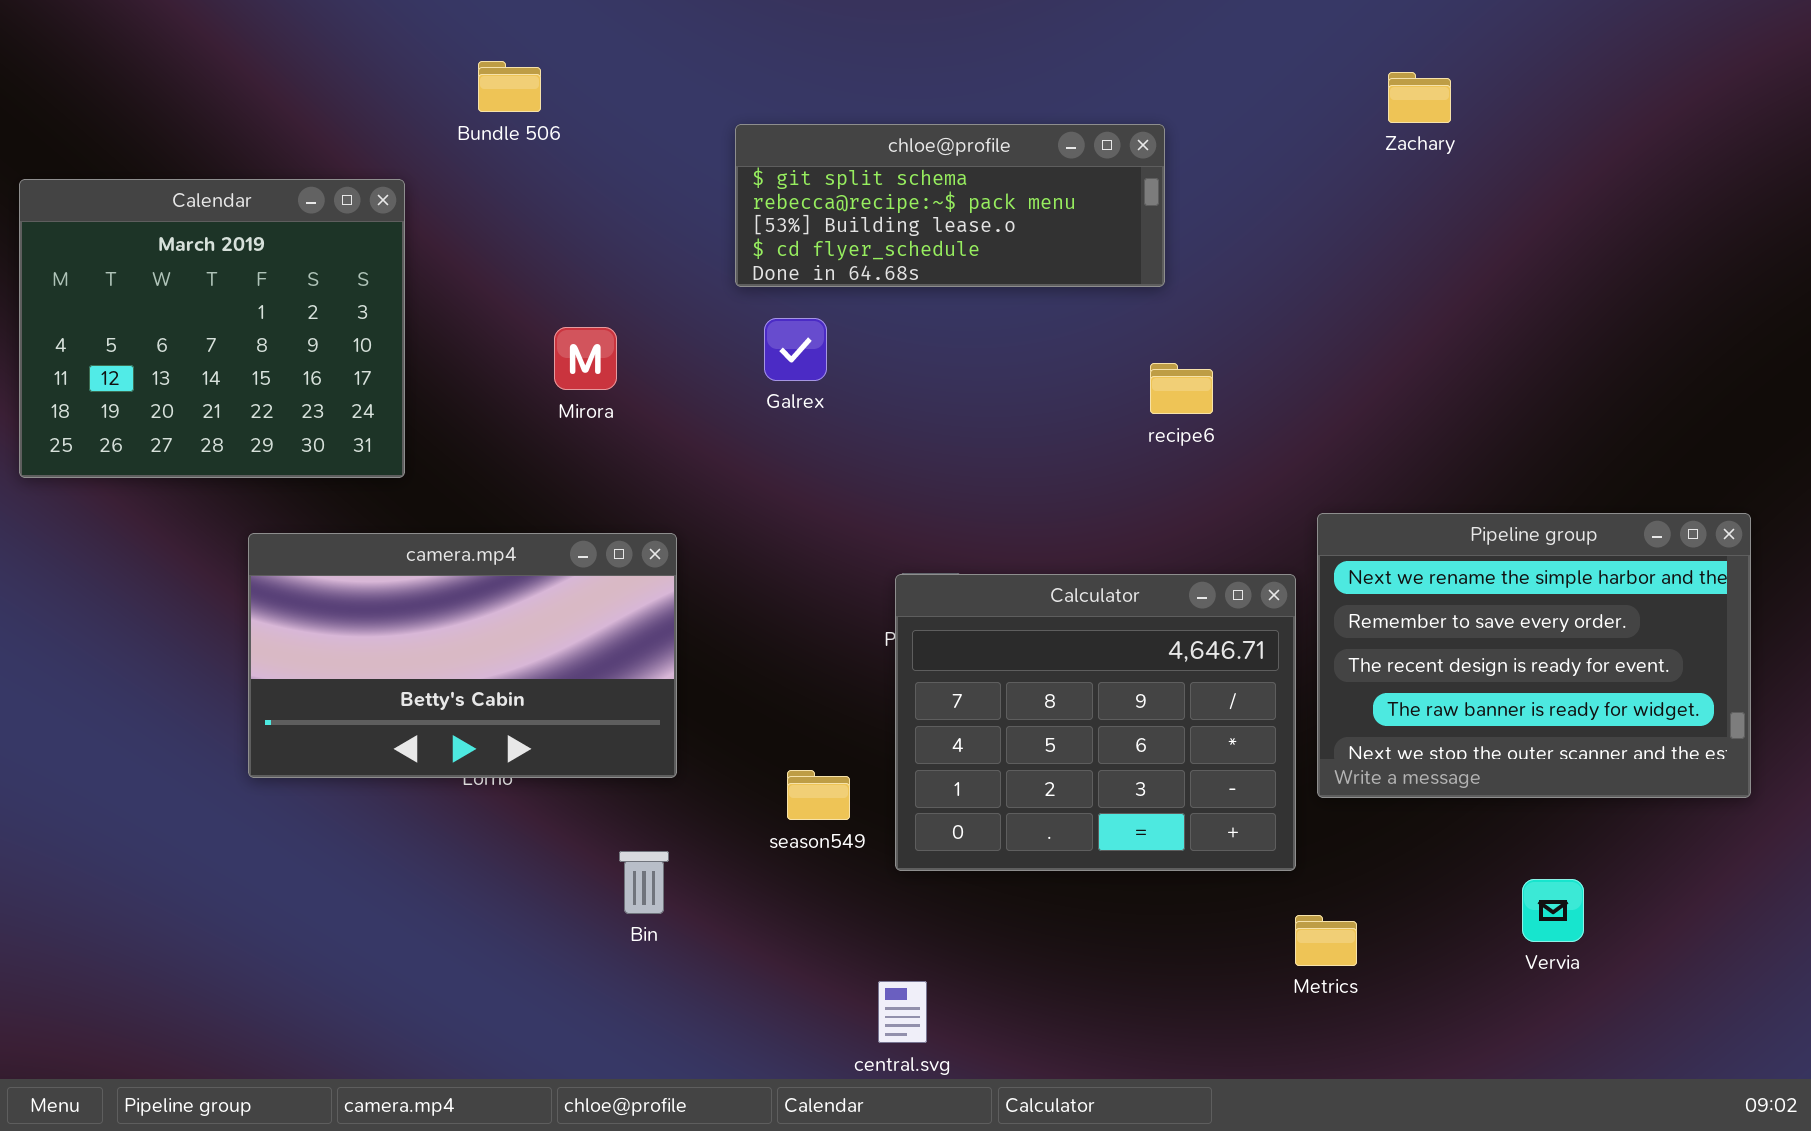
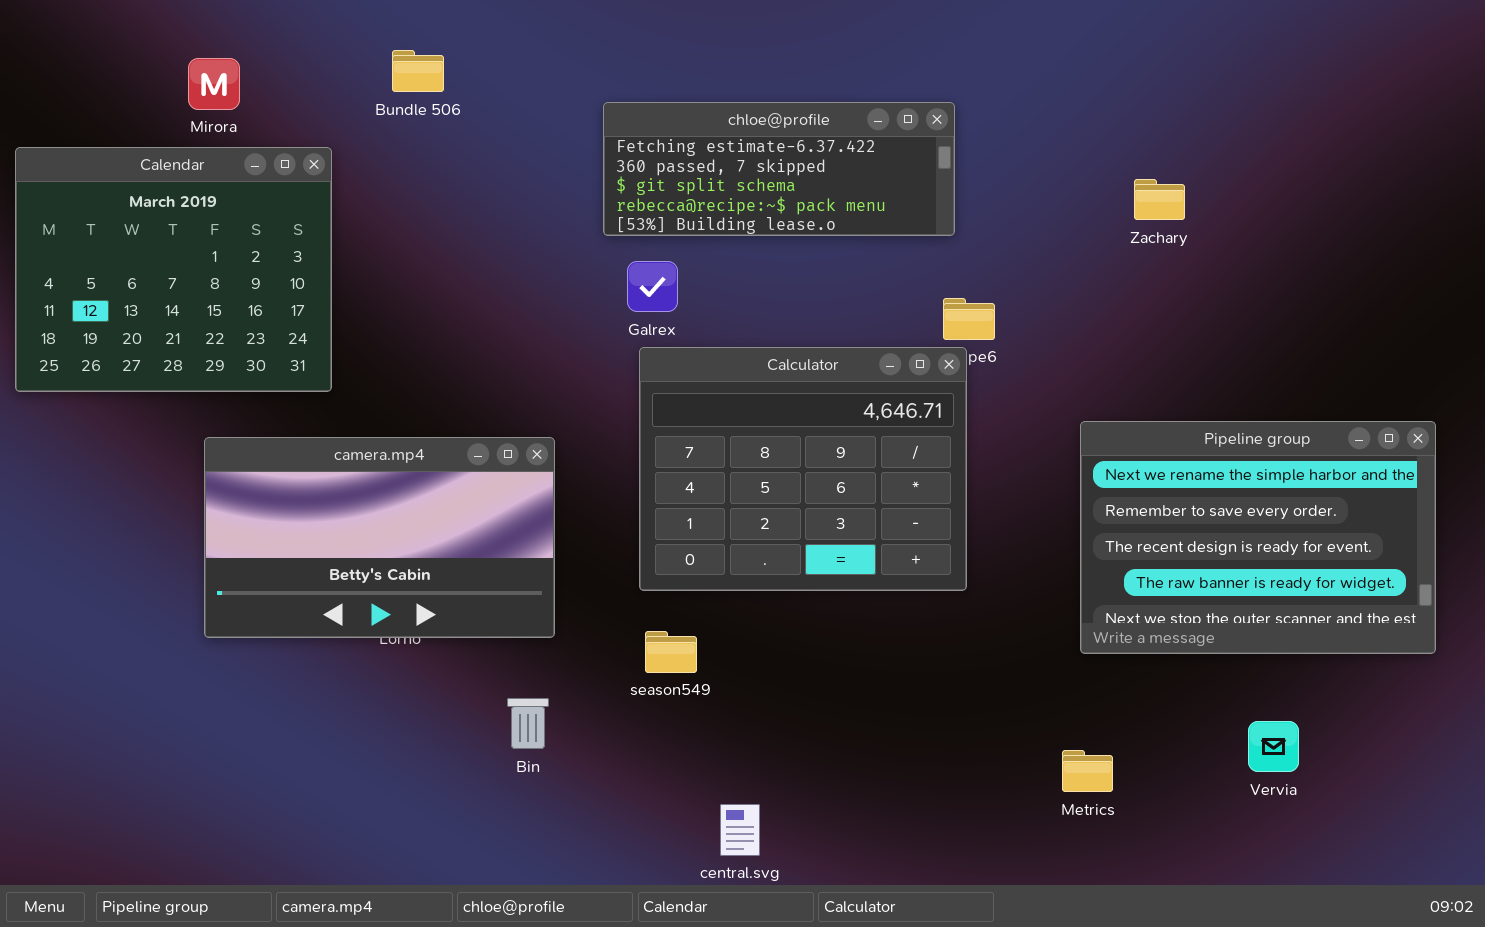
Zachary: [1388,72,1451,123] -> [1134,179,1185,220], moved
chloe@profile: [735,124,1165,287] -> [603,102,955,236], scrolled up 2 rows
Mirora: [554,327,617,390] -> [188,58,240,110], moved
Calculator: [895,574,1296,871] -> [639,347,967,591], moved

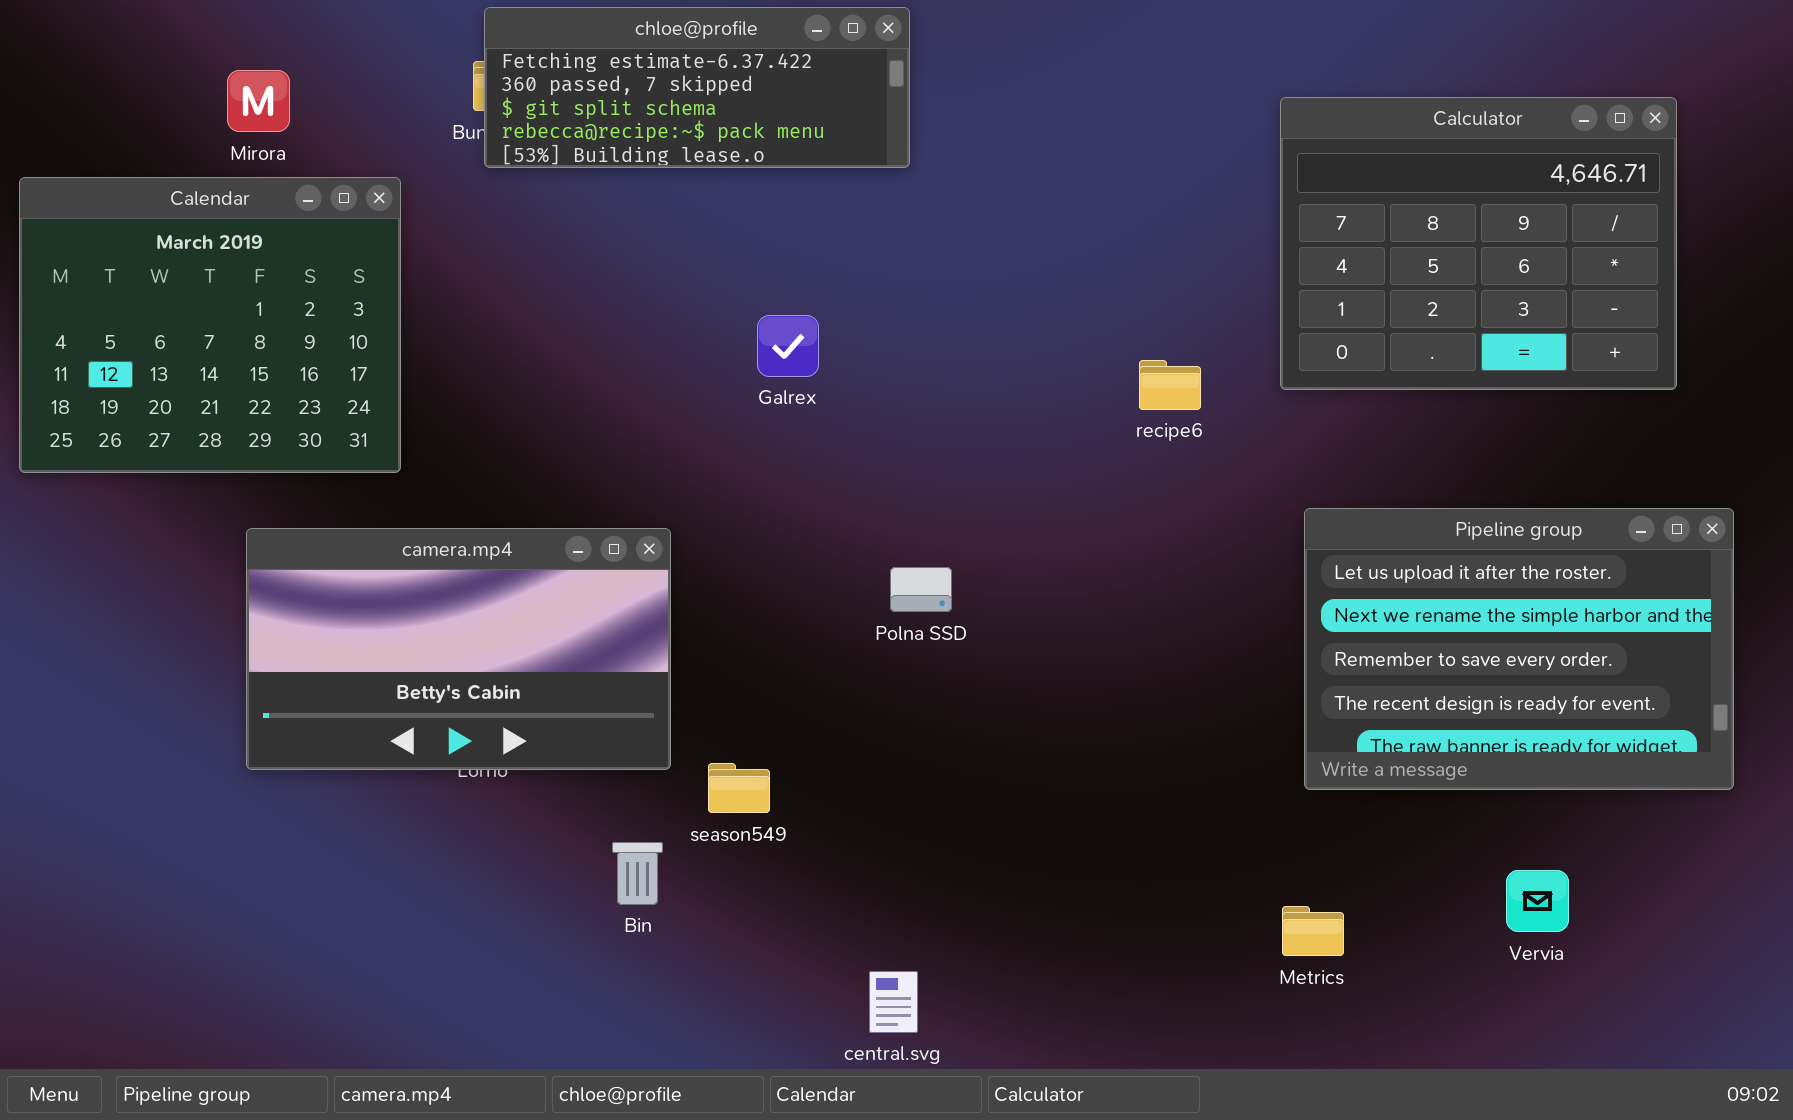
chloe@profile: [603,102,955,236] -> [484,7,910,168], moved
Calculator: [639,347,967,591] -> [1280,97,1677,390], moved
Pipeline group: [1080,421,1436,654] -> [1304,508,1734,790], scrolled up 1 row
season549: [645,631,697,673] -> [708,763,770,813], moved

